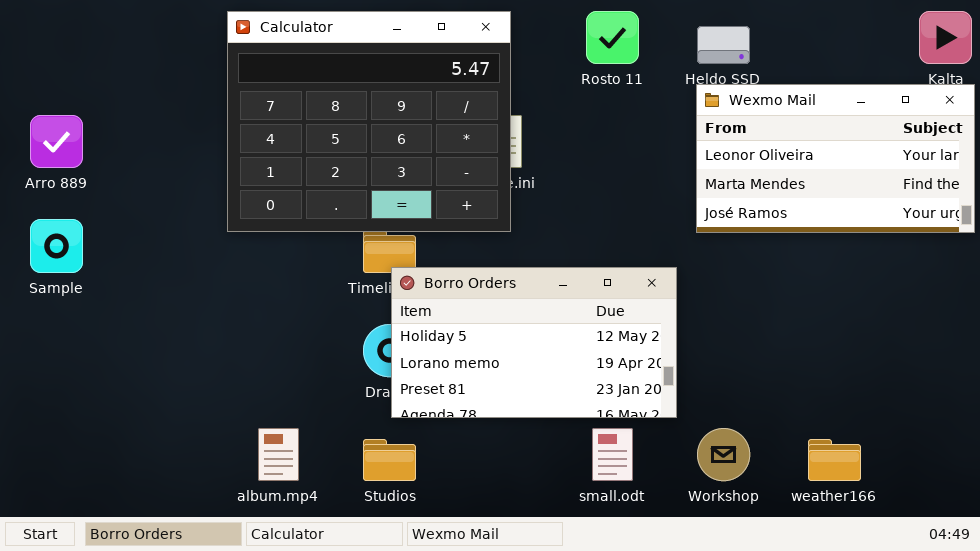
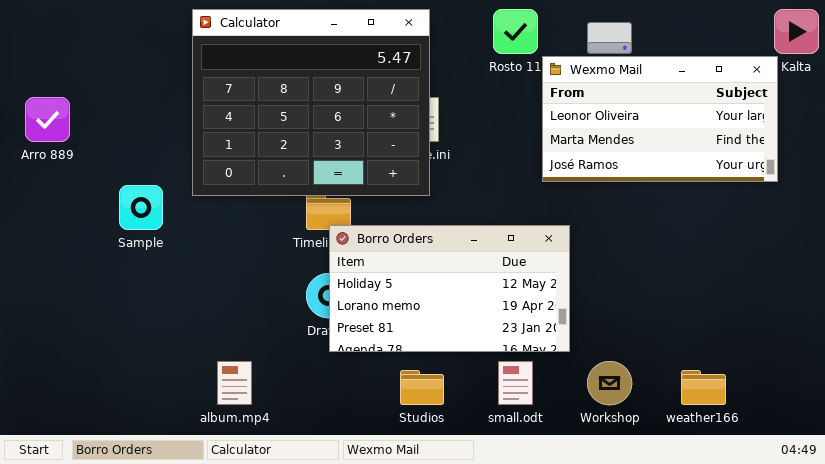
Wexmo Mail: [696,84,975,233] -> [542,56,778,182], moved
Sample: [30,219,83,273] -> [119,185,163,230], moved
Studios: [363,439,416,481] -> [400,370,444,405], moved

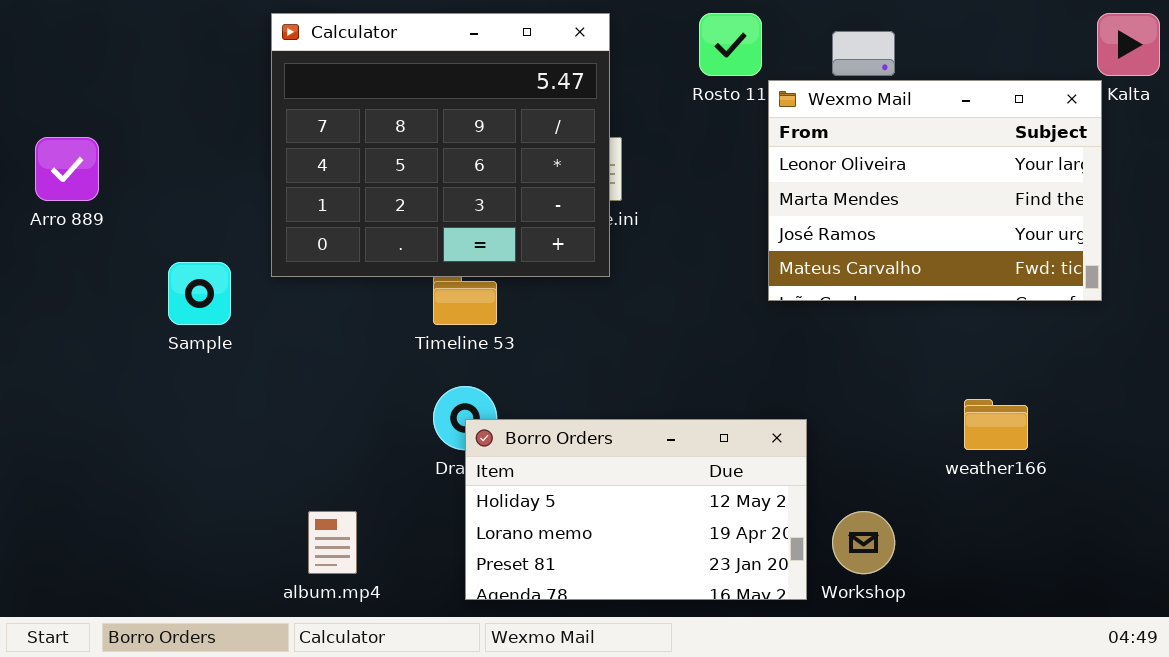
Wexmo Mail: [542,56,778,182] -> [768,80,1102,301], resized
Borro Orders: [329,225,570,352] -> [465,419,807,600], moved
weather166: [681,370,726,405] -> [964,399,1028,450], moved

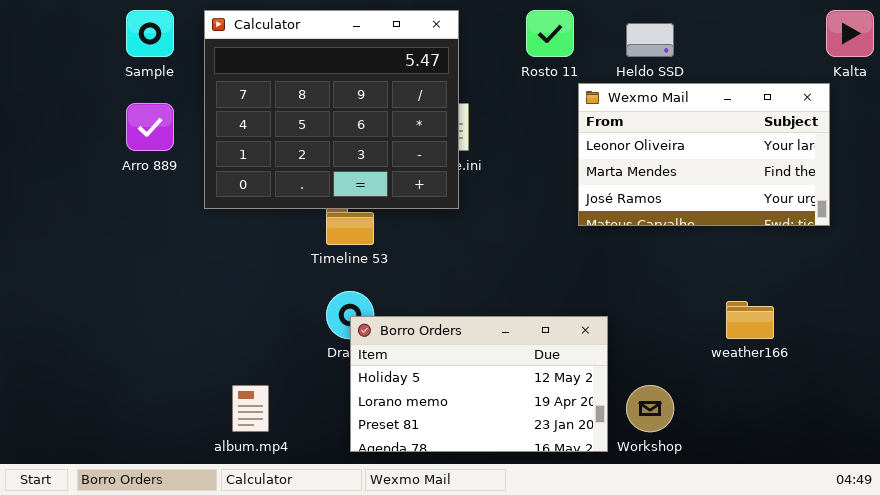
Wexmo Mail: [768,80,1102,301] -> [578,83,830,226], resized
Arro 889: [35,137,99,201] -> [126,103,174,151], moved
Sample: [168,262,231,325] -> [126,10,174,57], moved

